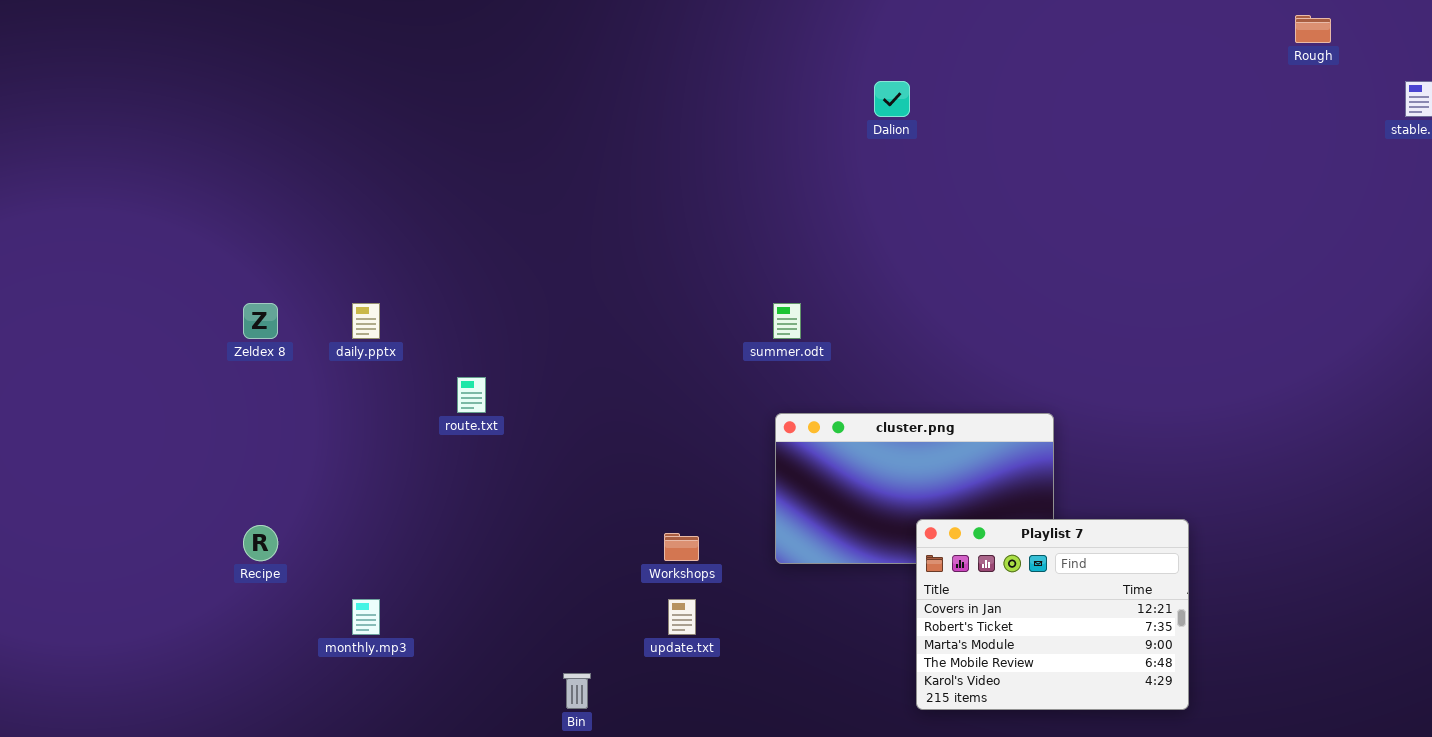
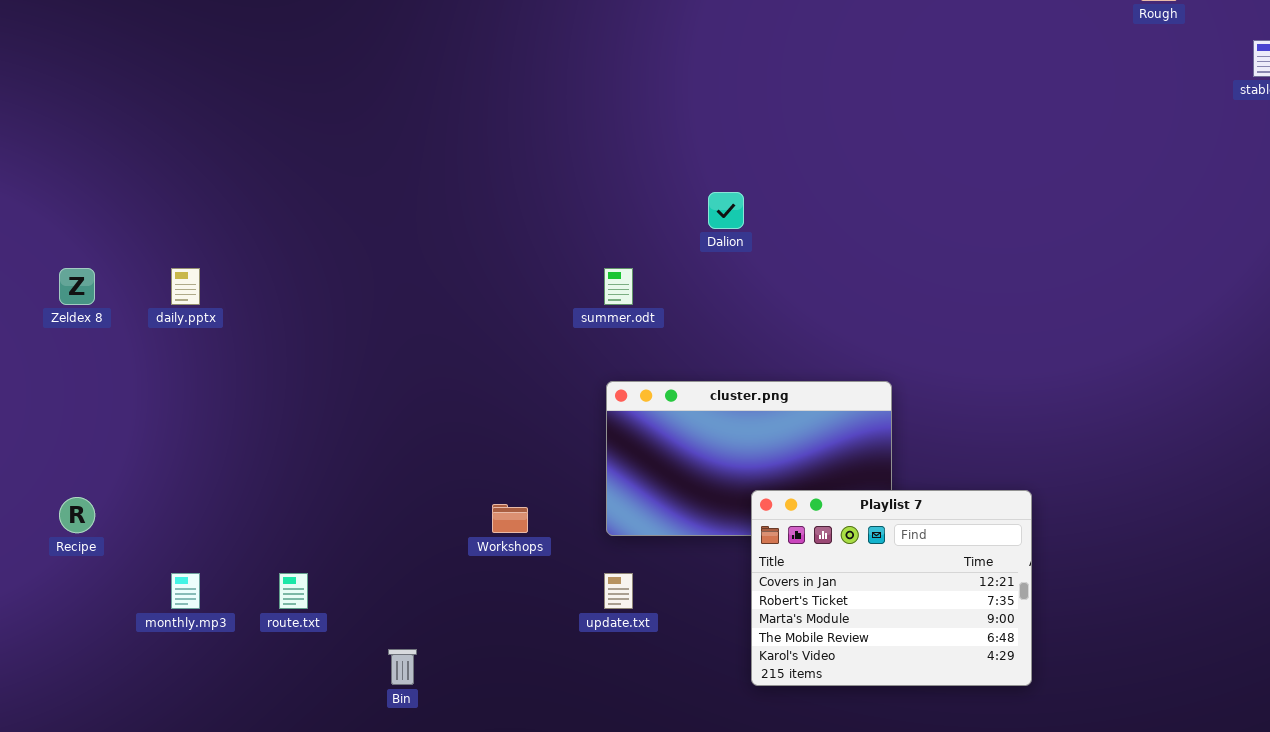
Dalion: [874,81,910,117] -> [708,192,744,229], moved
route.txt: [457,377,486,413] -> [279,573,308,609], moved
update.txt: [668,599,696,635] -> [604,573,633,609], moved

